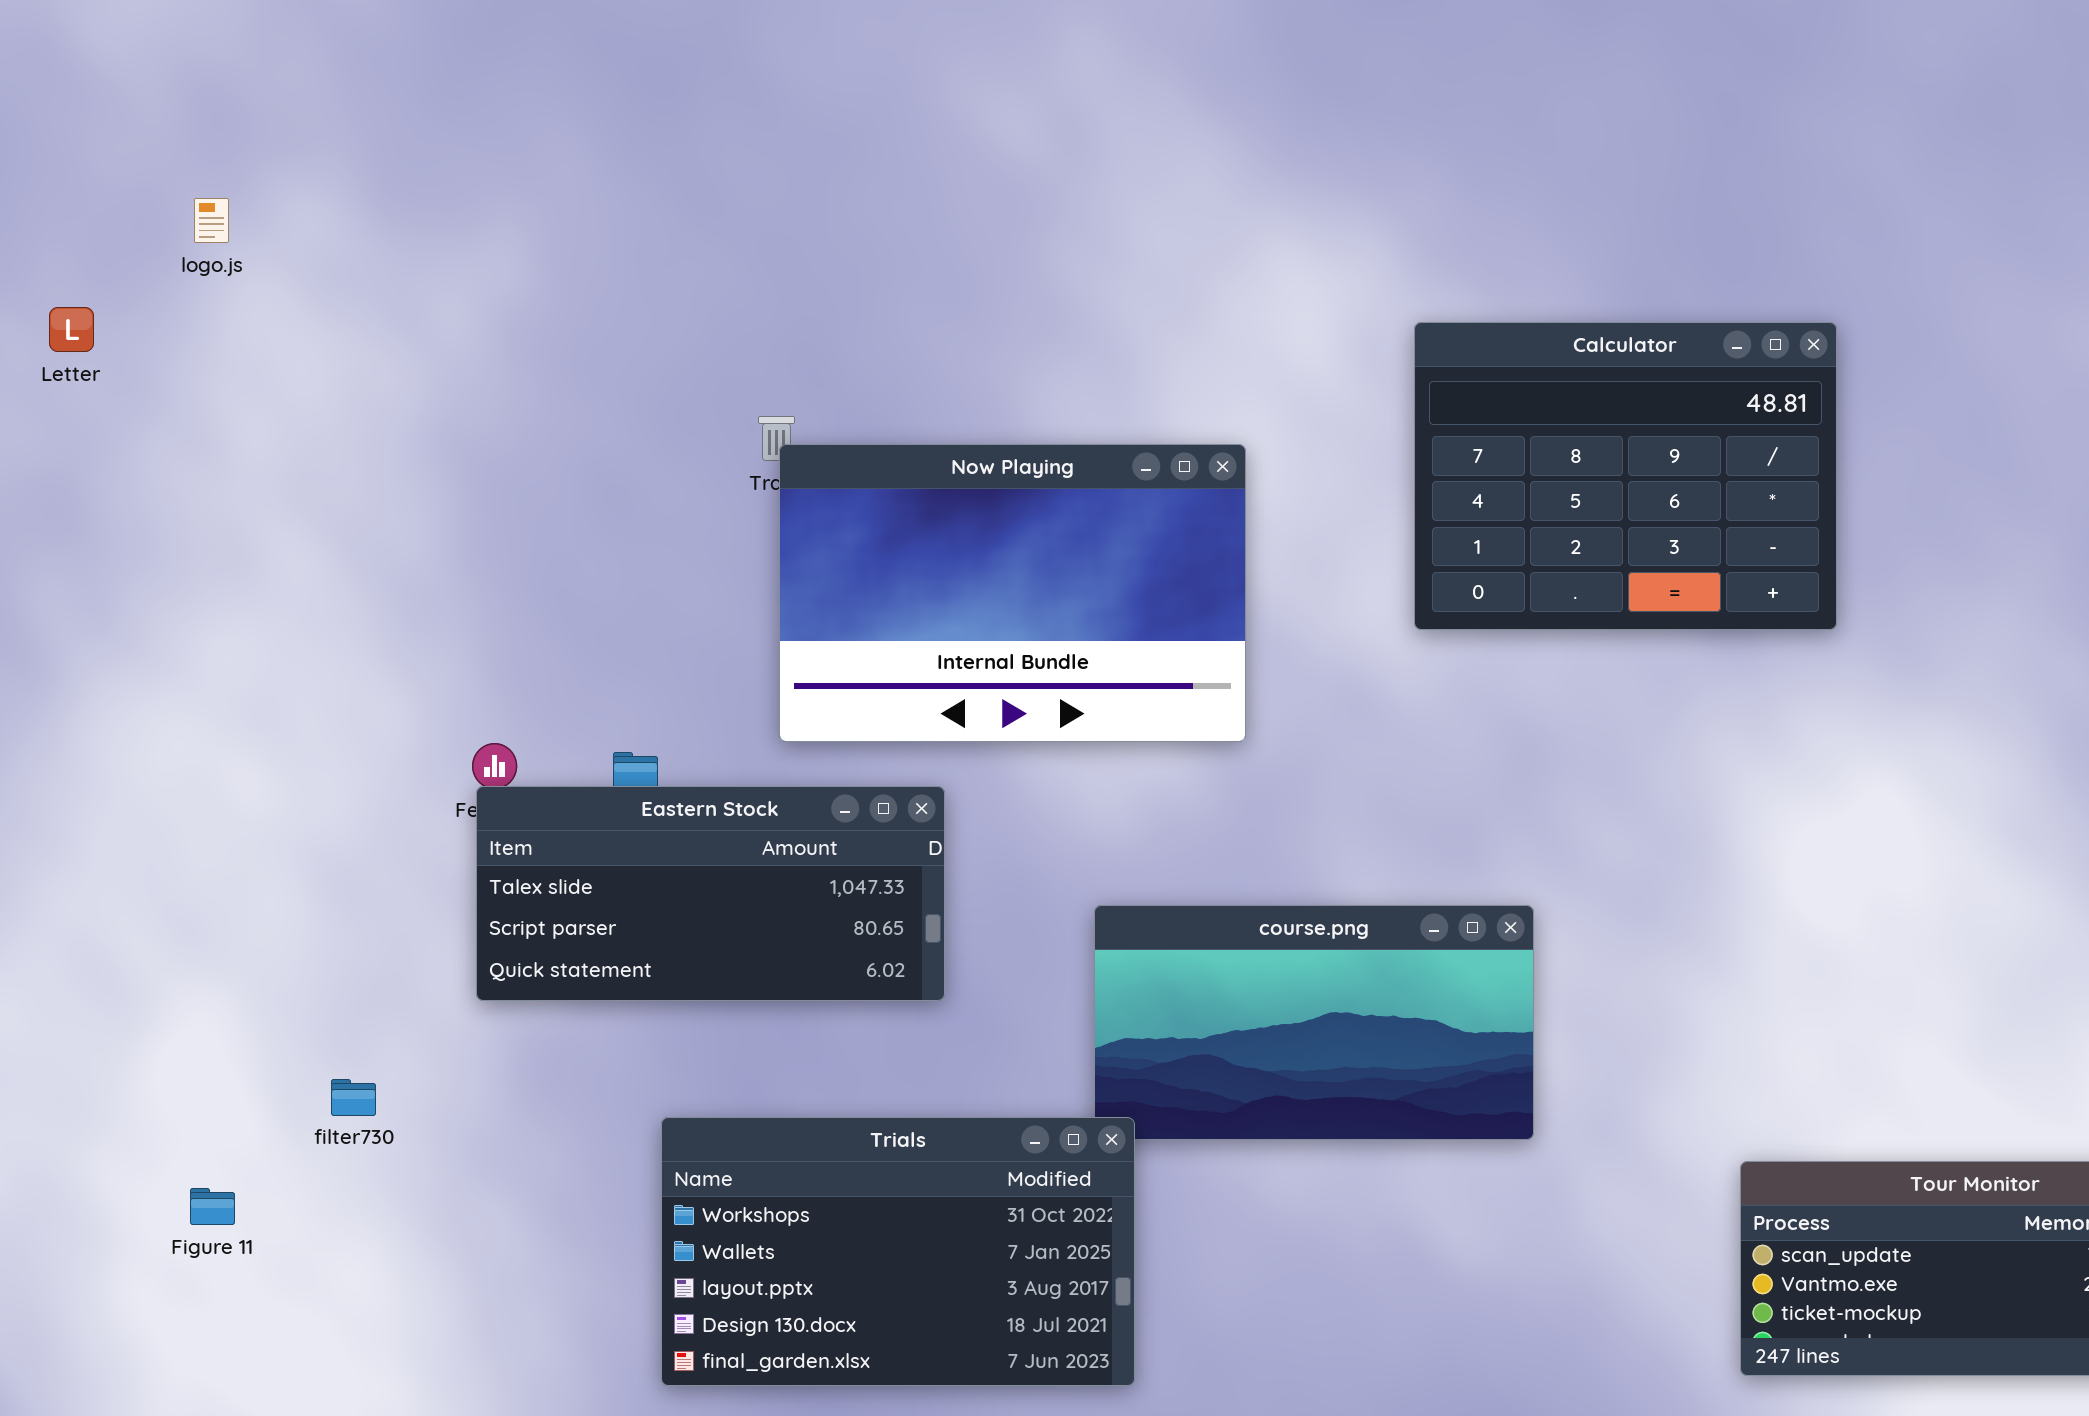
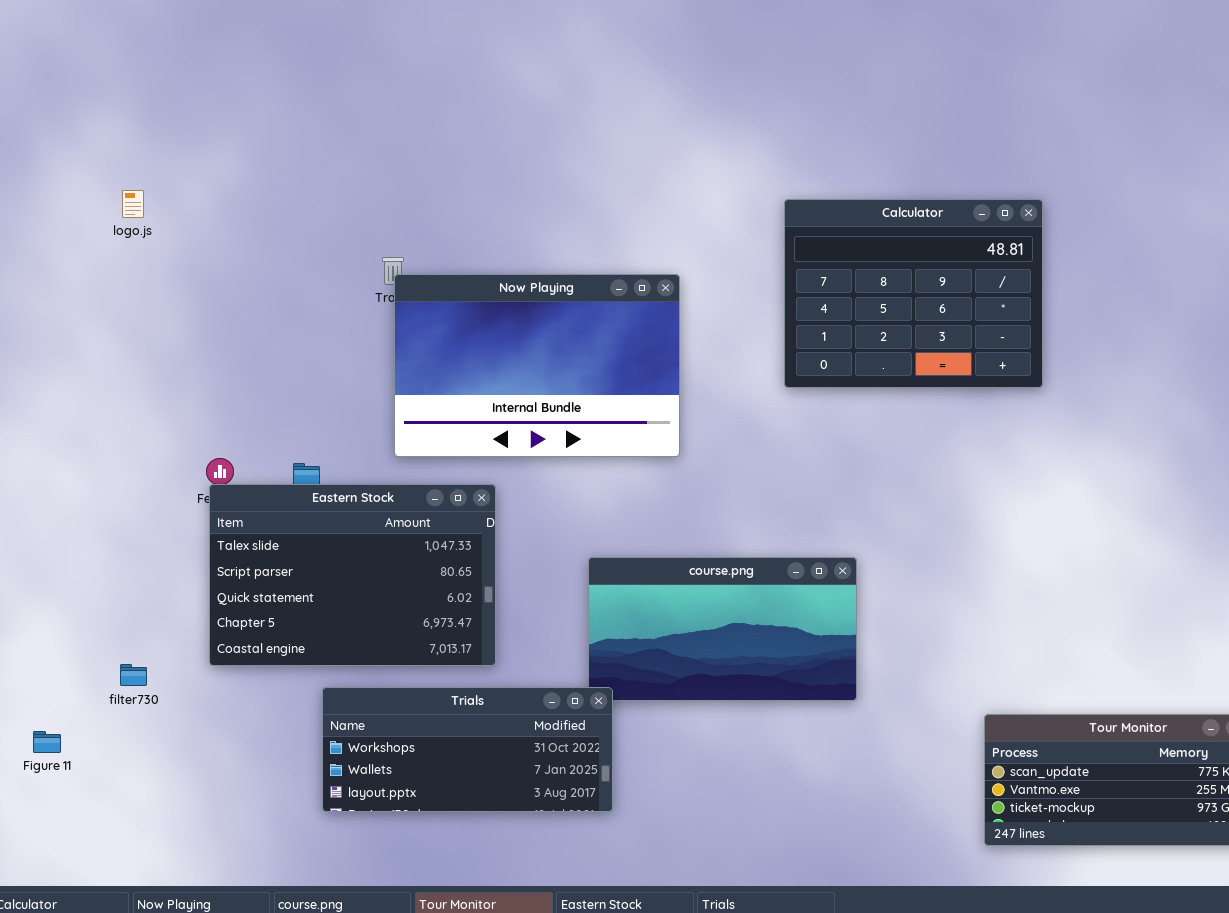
logo.js: [194,198,229,243] -> [122,190,144,218], moved
Eastern Stock: [476,786,945,1001] -> [209,484,496,666], resized
Trials: [661,1117,1135,1386] -> [322,687,613,812], resized

